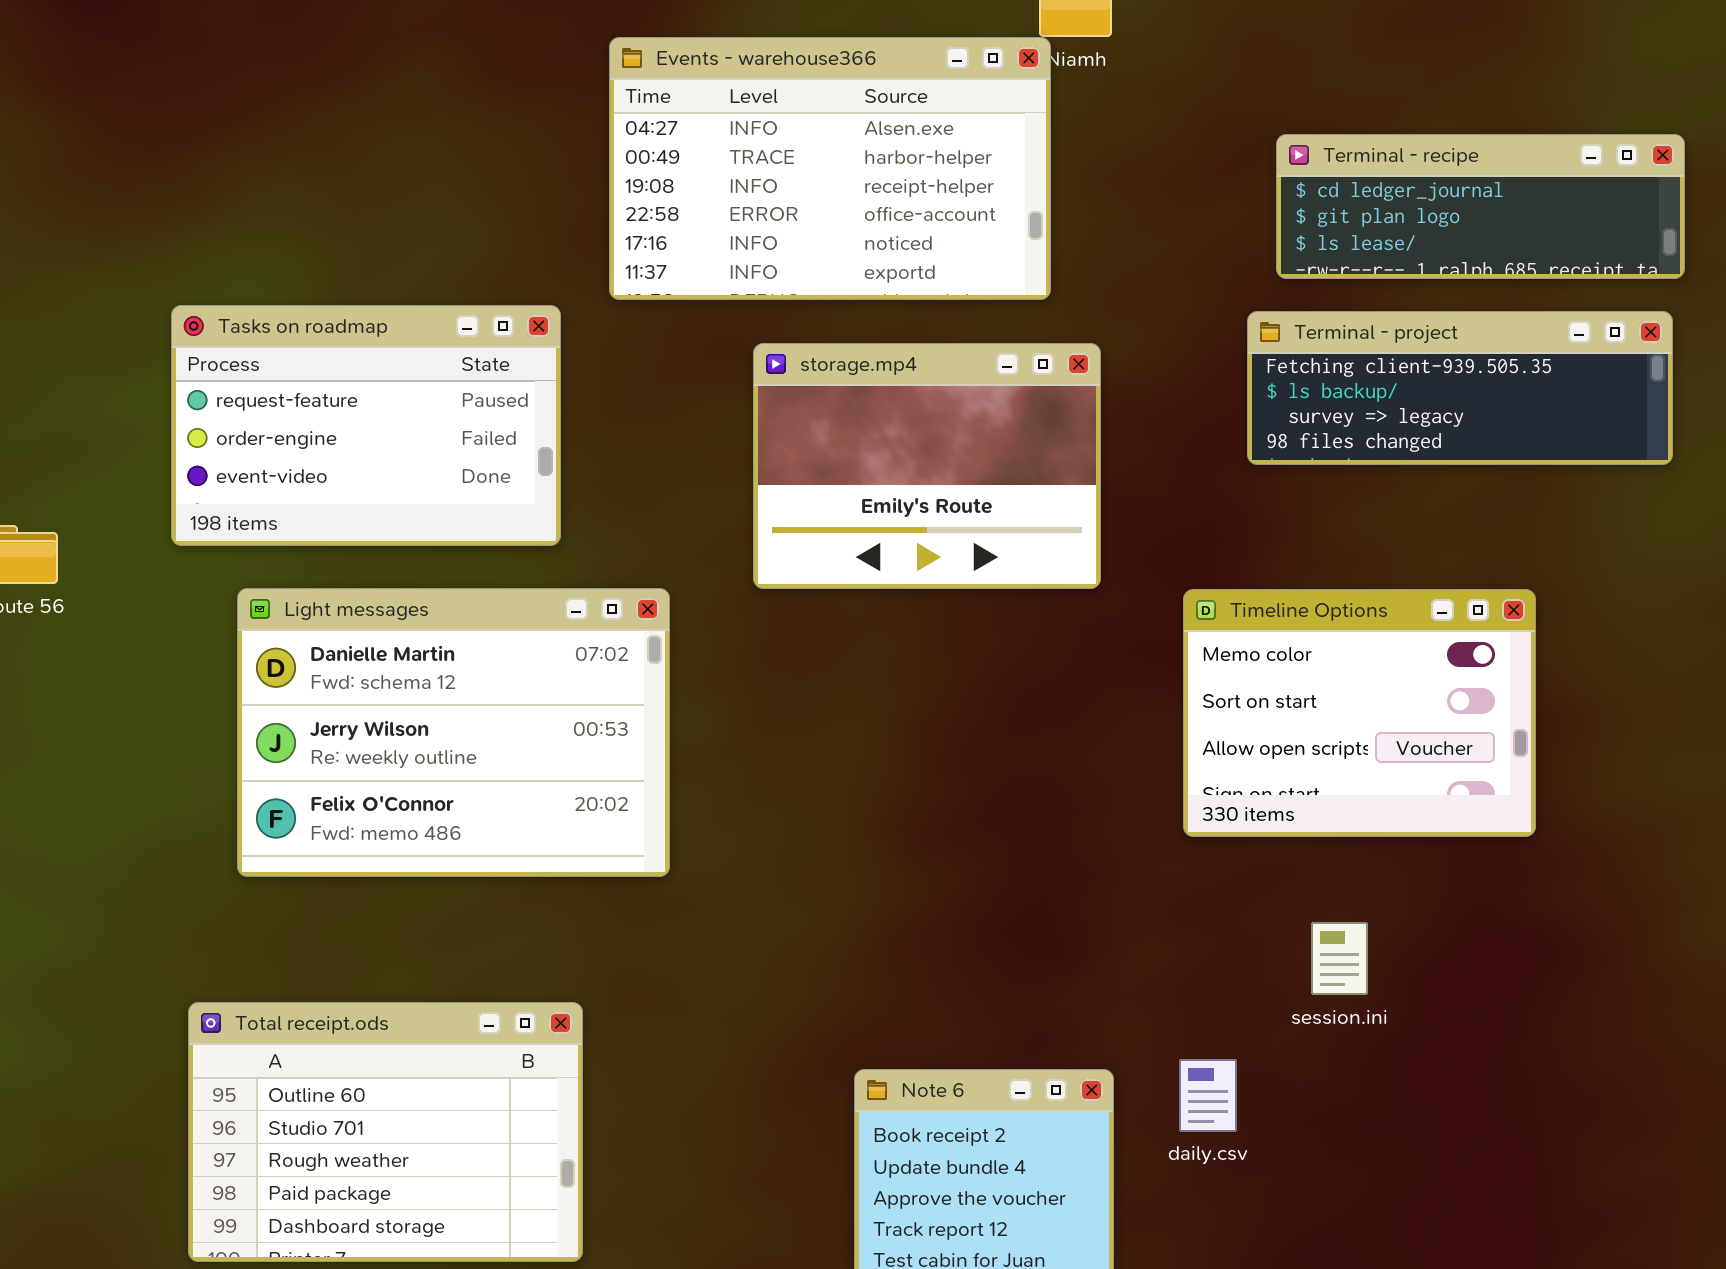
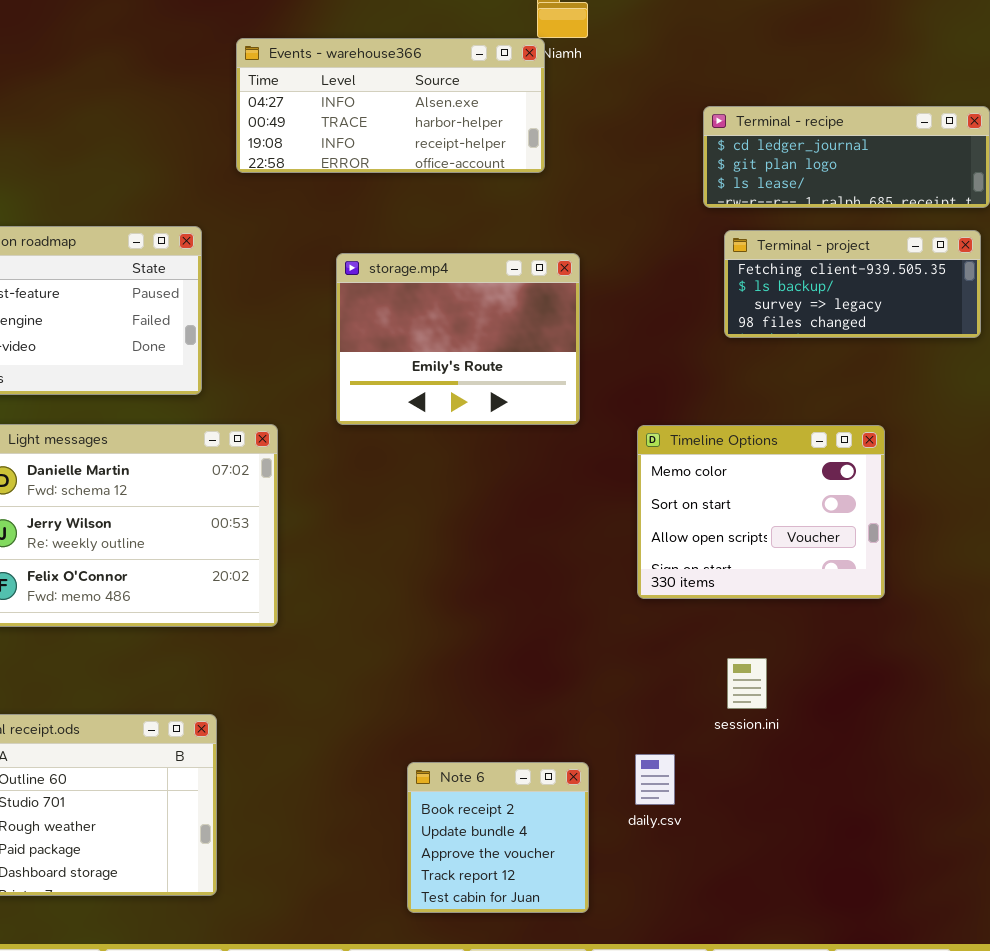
Events - warehouse366: [609,37,1051,300] -> [236,38,545,173], resized
Terminal - project: [1247,311,1673,465] -> [724,230,981,338], resized

